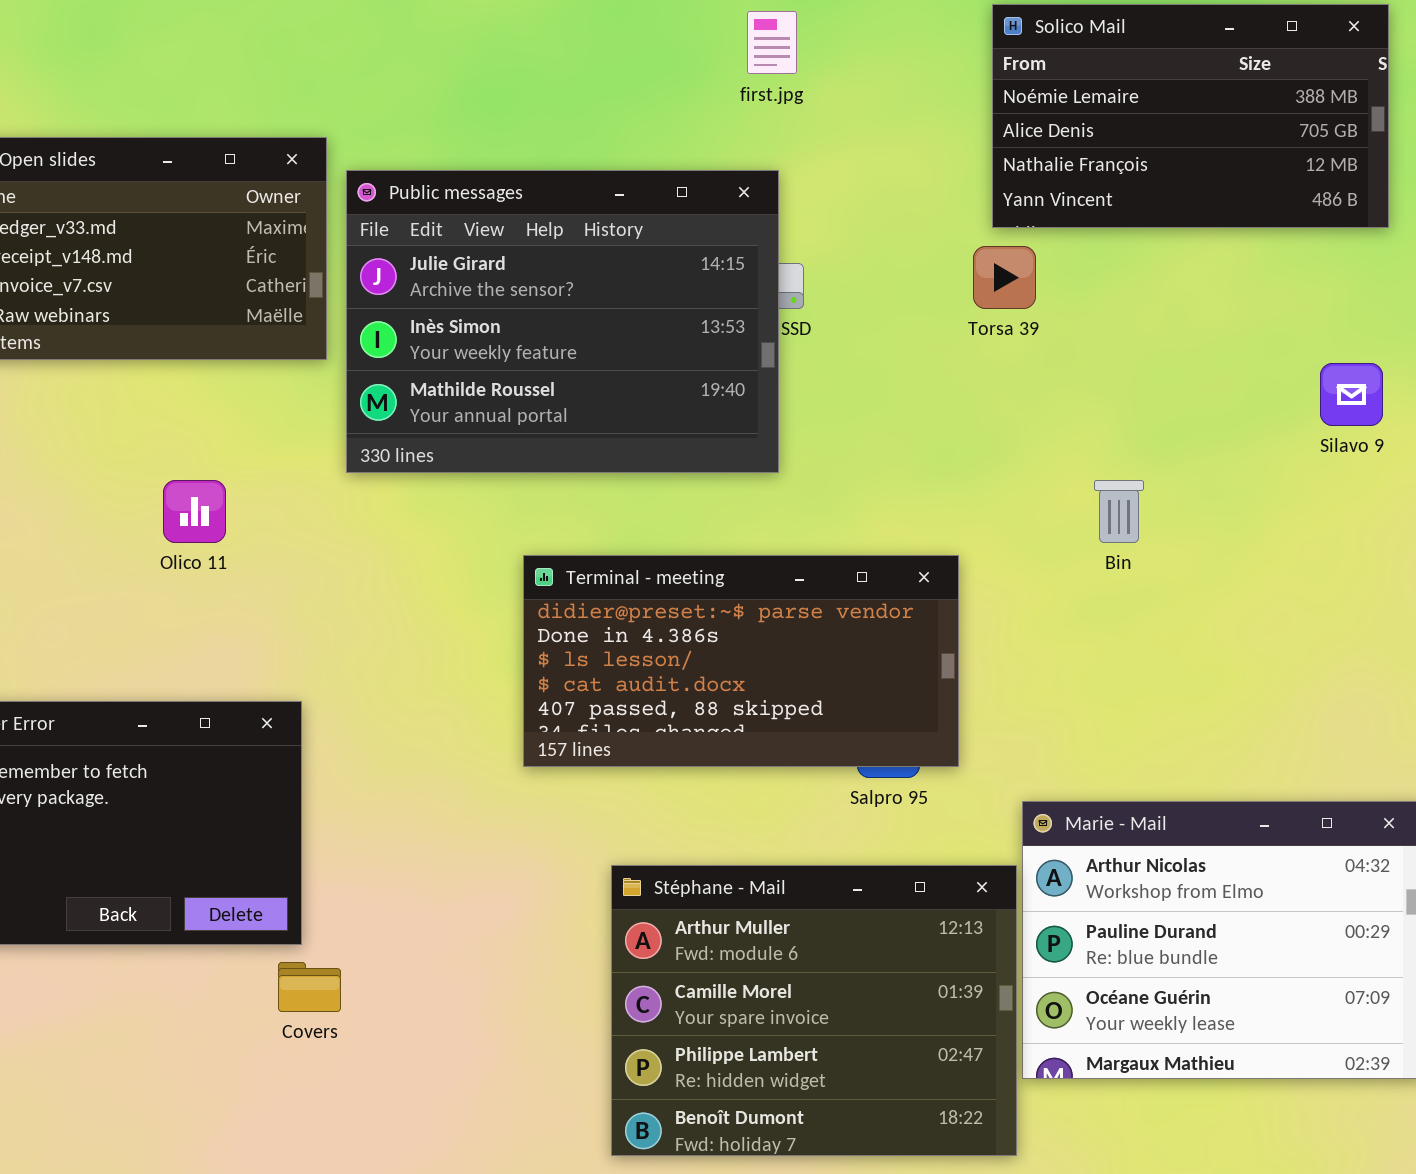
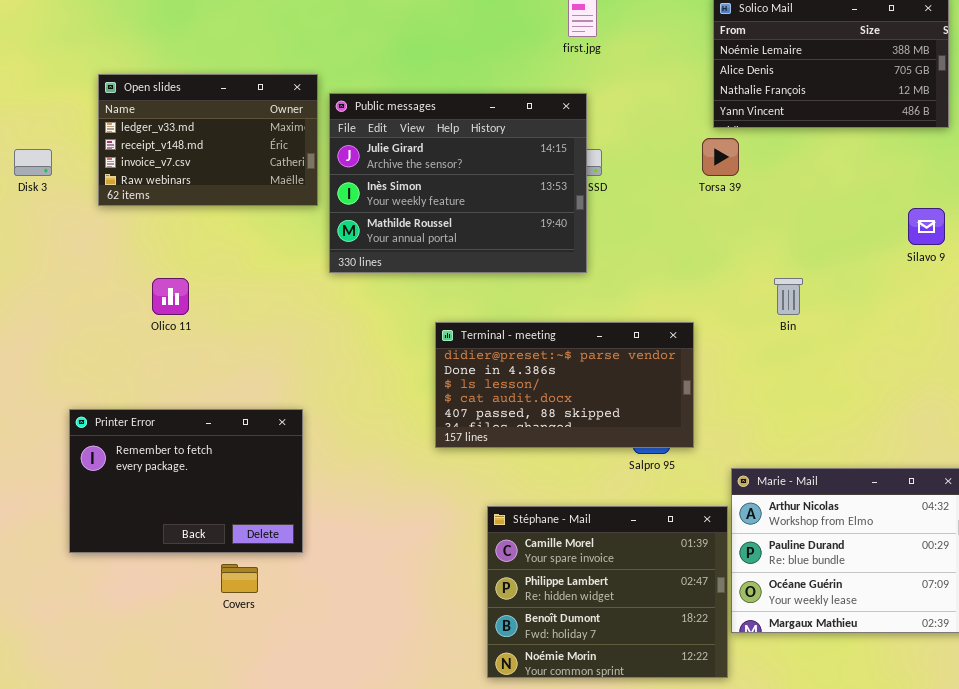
Olico 11: [163,480,226,543] -> [152,278,189,315], moved
Stéphane - Mail: [611,865,1017,1156] -> [487,506,728,678], scrolled down 1 row
Covers: [278,962,341,1012] -> [221,564,258,593], moved

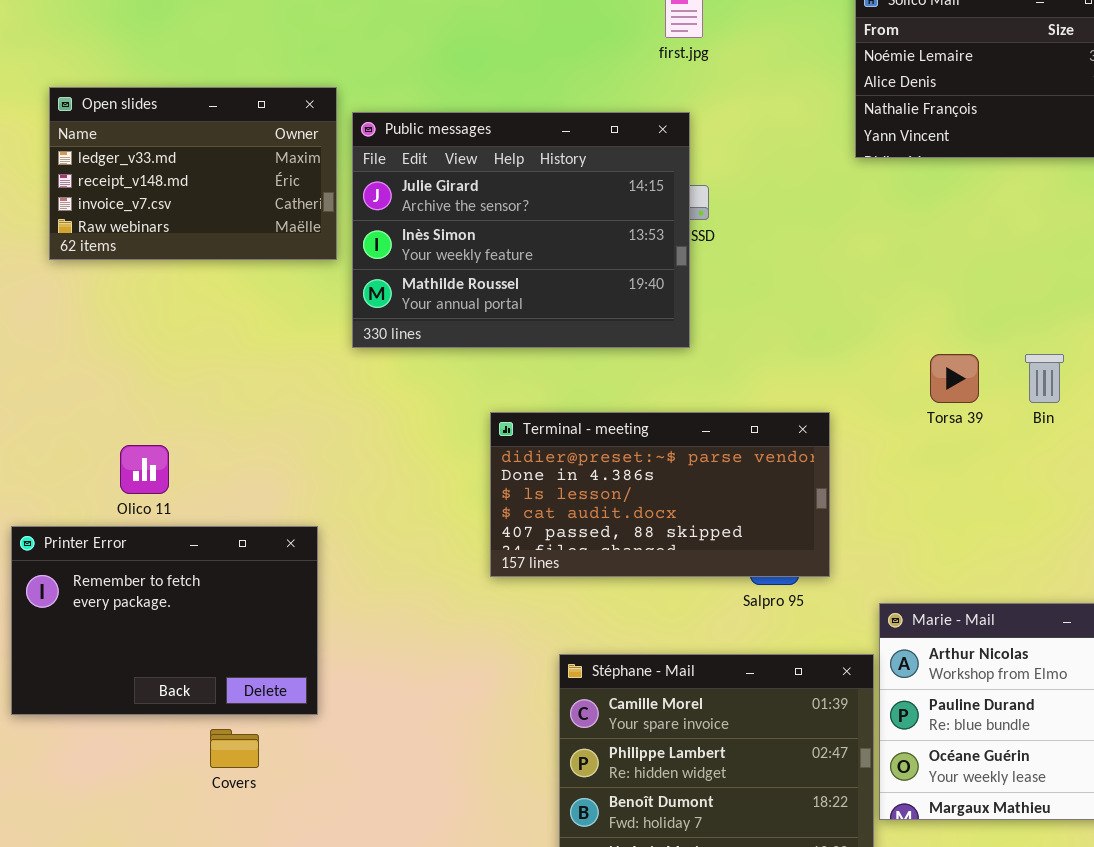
Torsa 39: [702,138,739,176] -> [930,354,979,403], moved
Olico 11: [152,278,189,315] -> [120,445,169,494], moved
Bin: [774,278,803,315] -> [1025,354,1064,403], moved

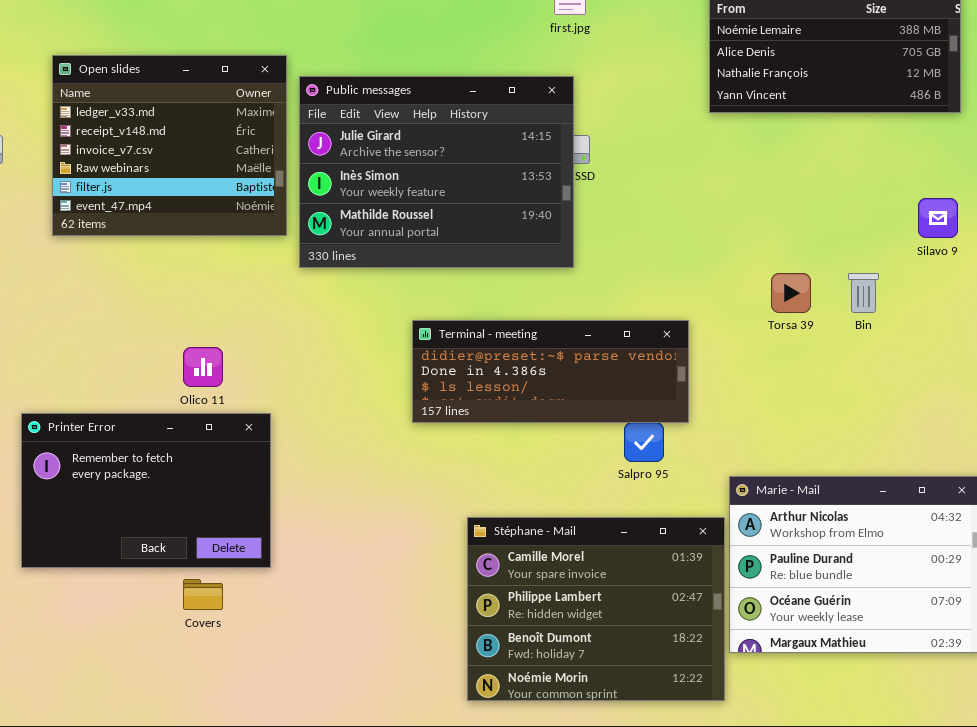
Open slides: [49,87,337,260] -> [52,55,287,236], resized
Terminal - meeting: [490,412,830,577] -> [412,320,689,423], resized
Olico 11: [120,445,169,494] -> [183,347,223,387], moved

